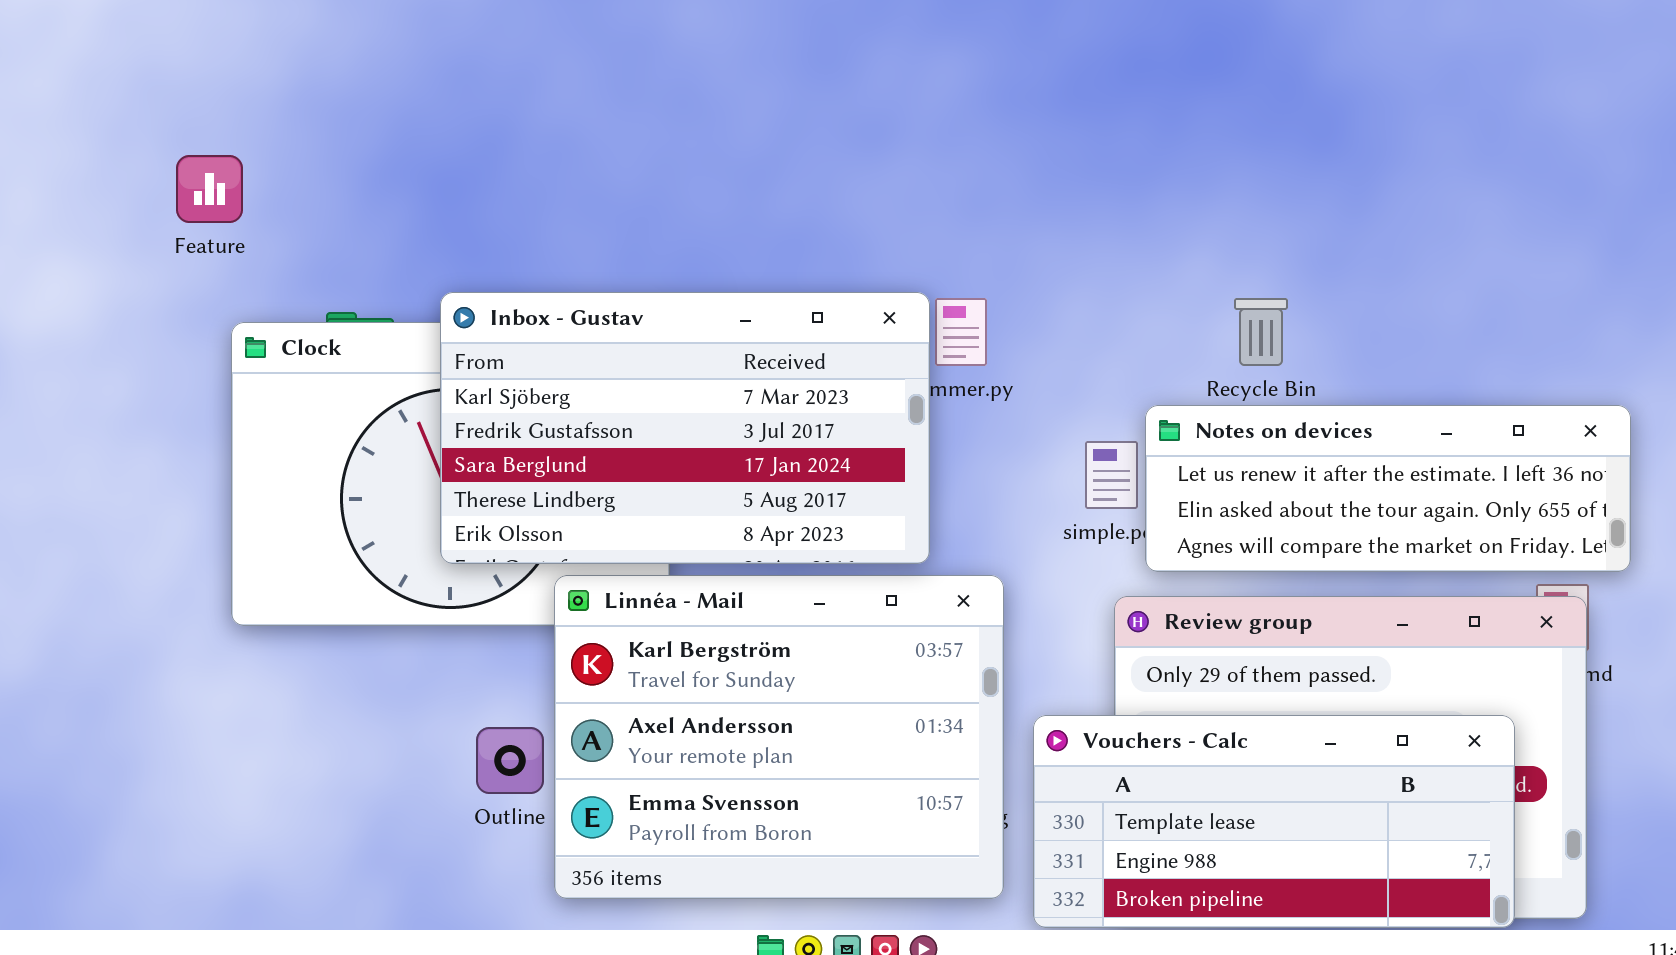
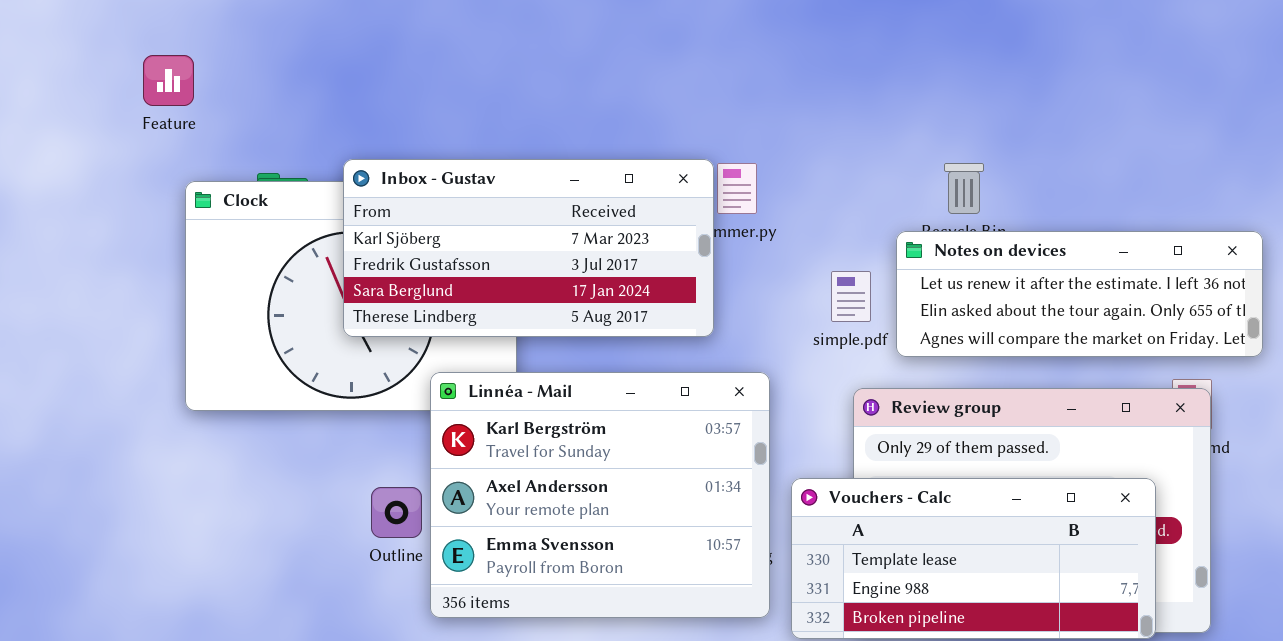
Inbox - Gustav: [440,292,930,564] -> [343,159,714,337], resized
Notes on devices: [1145,405,1631,572] -> [896,231,1263,357], moved

